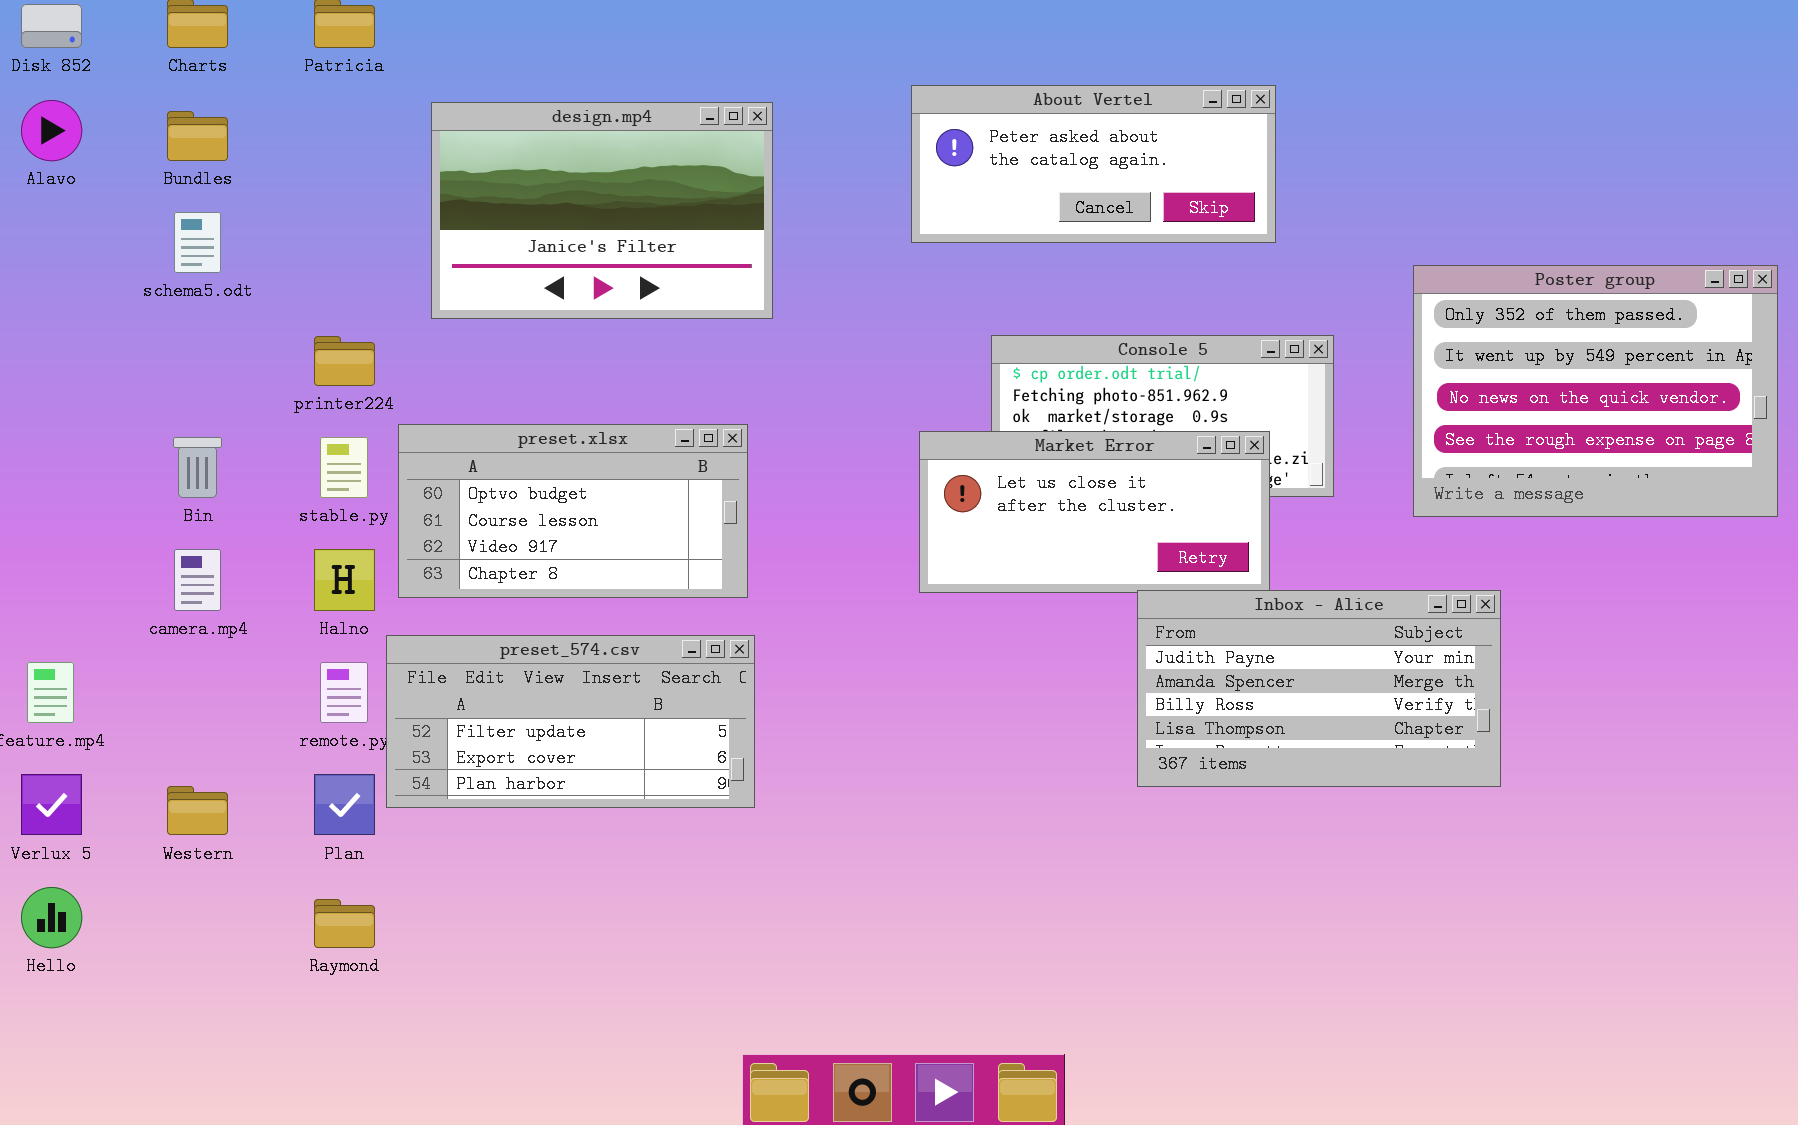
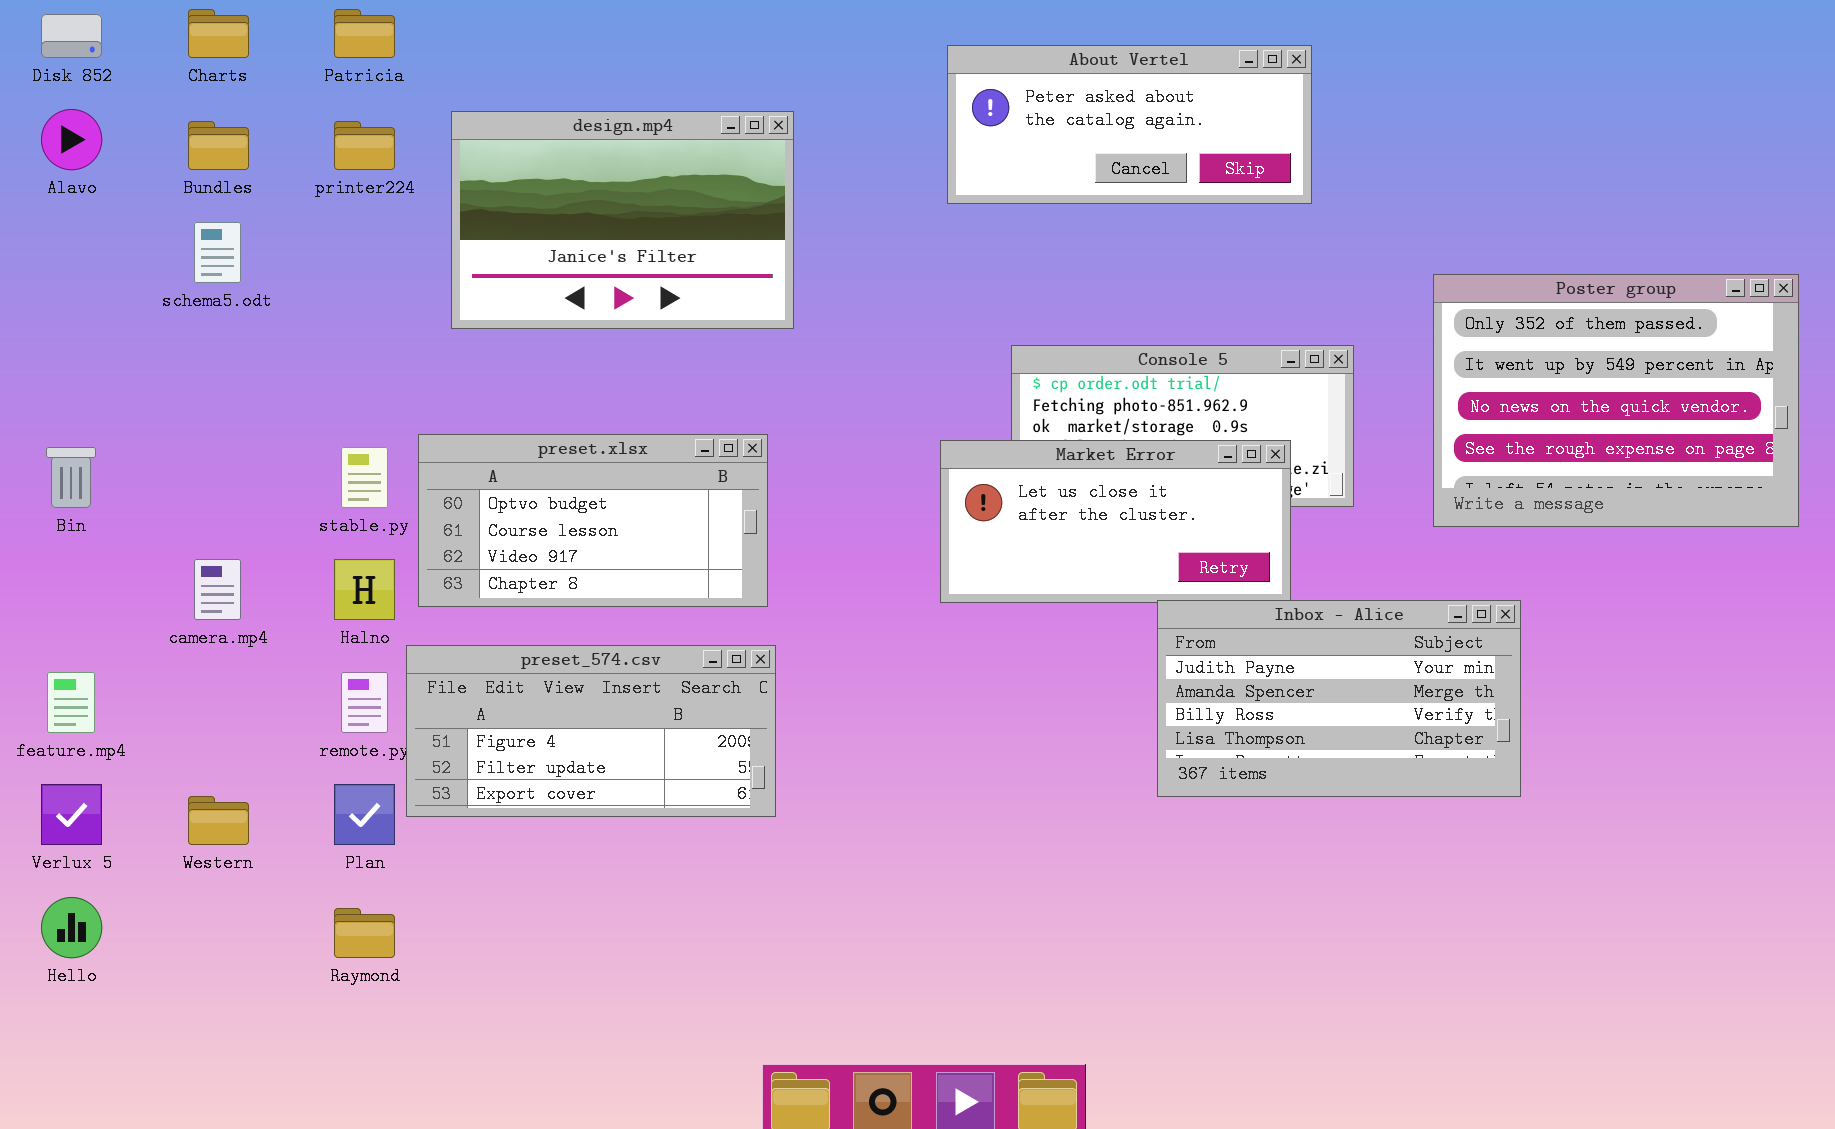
About Vertel: [911,85,1276,243] -> [947,45,1312,204], moved
printer224: [314,336,375,386] -> [334,121,395,170], moved
Bin: [173,437,222,498] -> [46,447,96,508], moved
preset_574.csv: [386,635,755,808] -> [406,645,776,817], scrolled up 1 row

